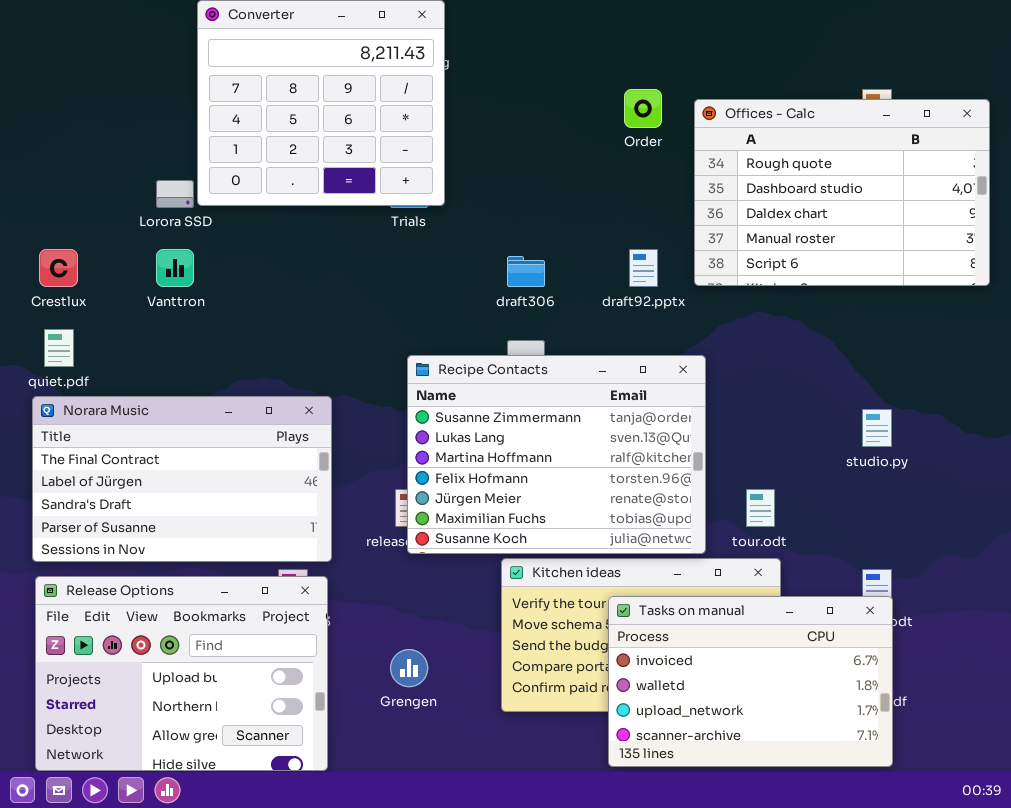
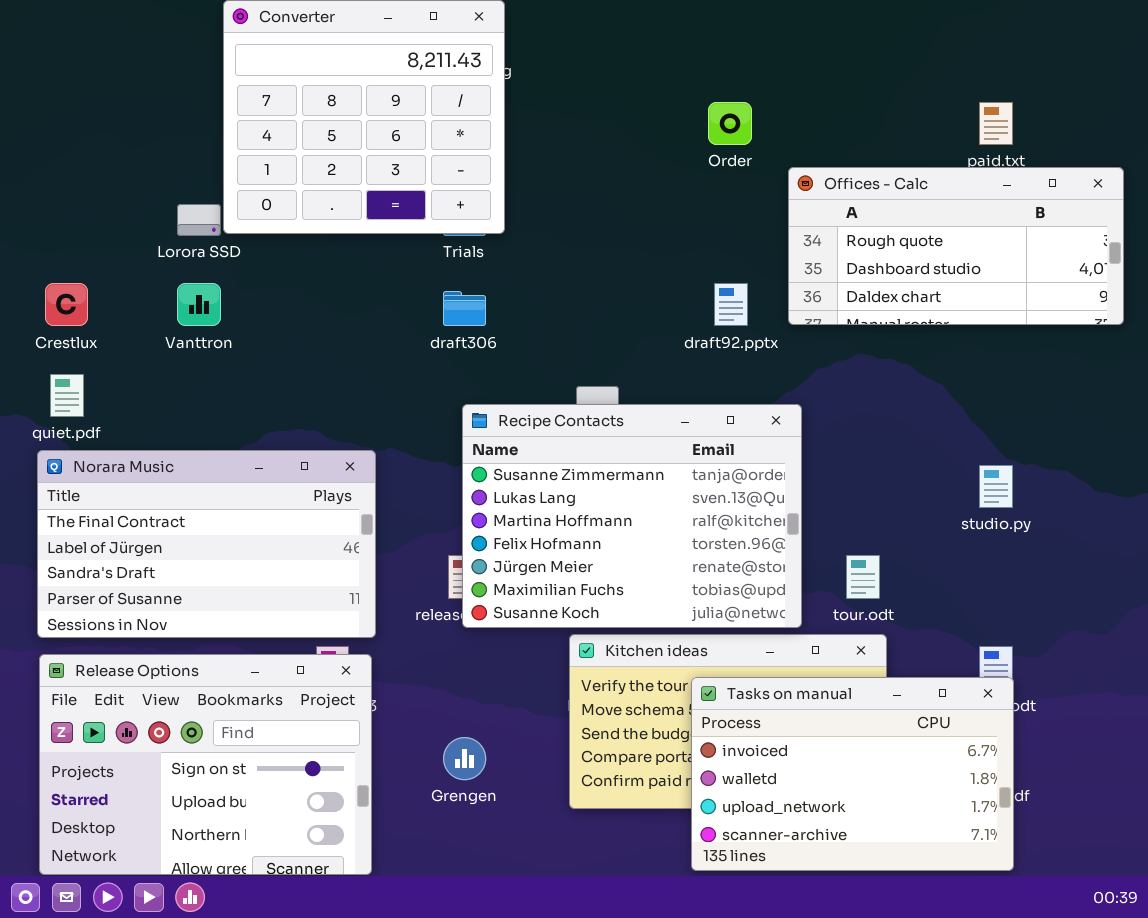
Offices - Calc: [694,99,990,286] -> [788,167,1124,325], resized
draft306: [507,256,545,287] -> [443,291,486,326], moved
Release Options: [35,576,328,771] -> [39,654,372,875], scrolled up 1 row

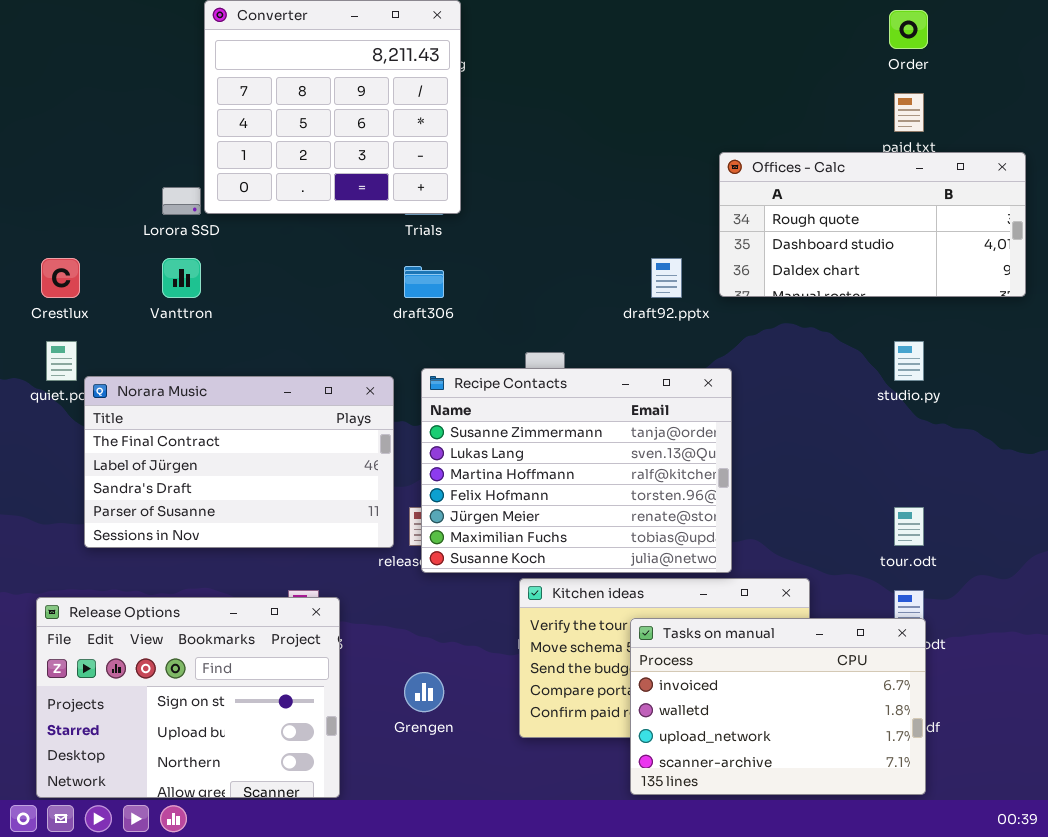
Order: [708,102,752,145] -> [889,10,928,49], moved
Norara Music: [37,450,376,638] -> [84,376,394,548], moved
studio.py: [979,465,1013,508] -> [894,341,924,381], moved
tour.odt: [846,555,880,599] -> [894,507,924,546], moved

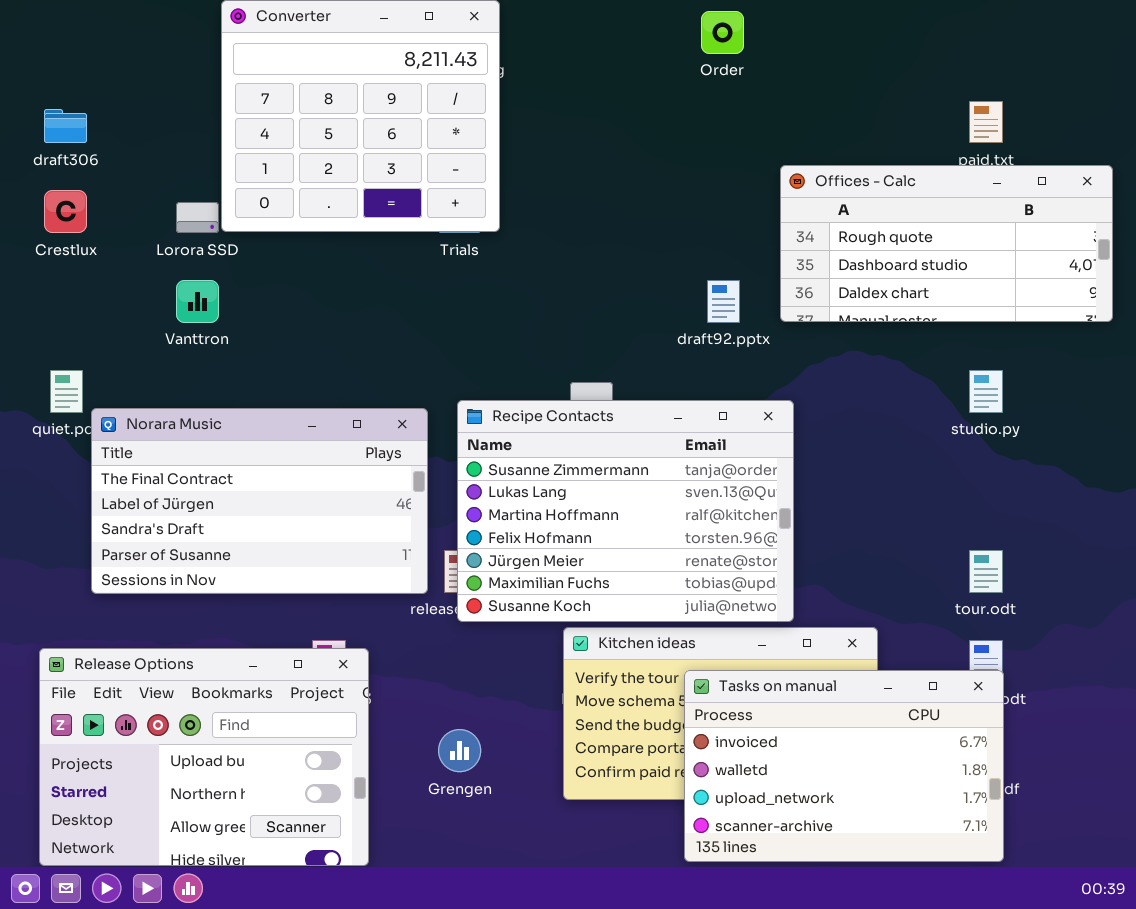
Order: [889,10,928,49] -> [701,11,744,54], moved
Crestlux: [41,258,80,298] -> [44,190,87,233], moved
draft306: [404,266,444,298] -> [44,109,87,143], moved
Release Options: [36,597,340,798] -> [39,648,369,866], scrolled down 1 row

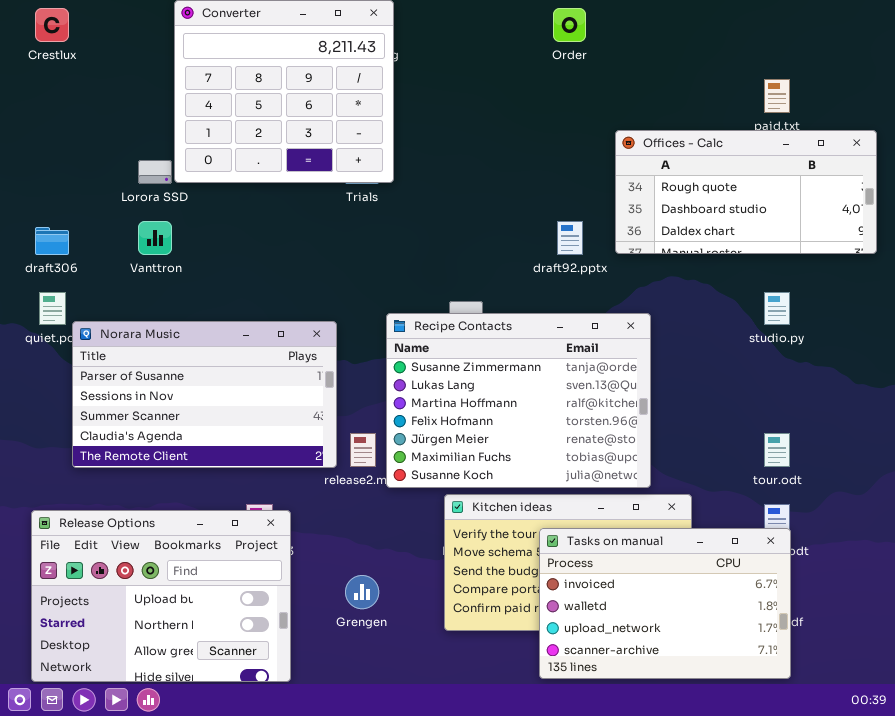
draft306: [44,109,87,143] -> [35,227,69,255], moved
Crestlux: [44,190,87,233] -> [35,8,69,42], moved
Recipe Contacts: [457,400,794,622] -> [386,313,651,488], moved
Norara Music: [91,408,428,594] -> [72,321,337,468], scrolled down 3 rows

